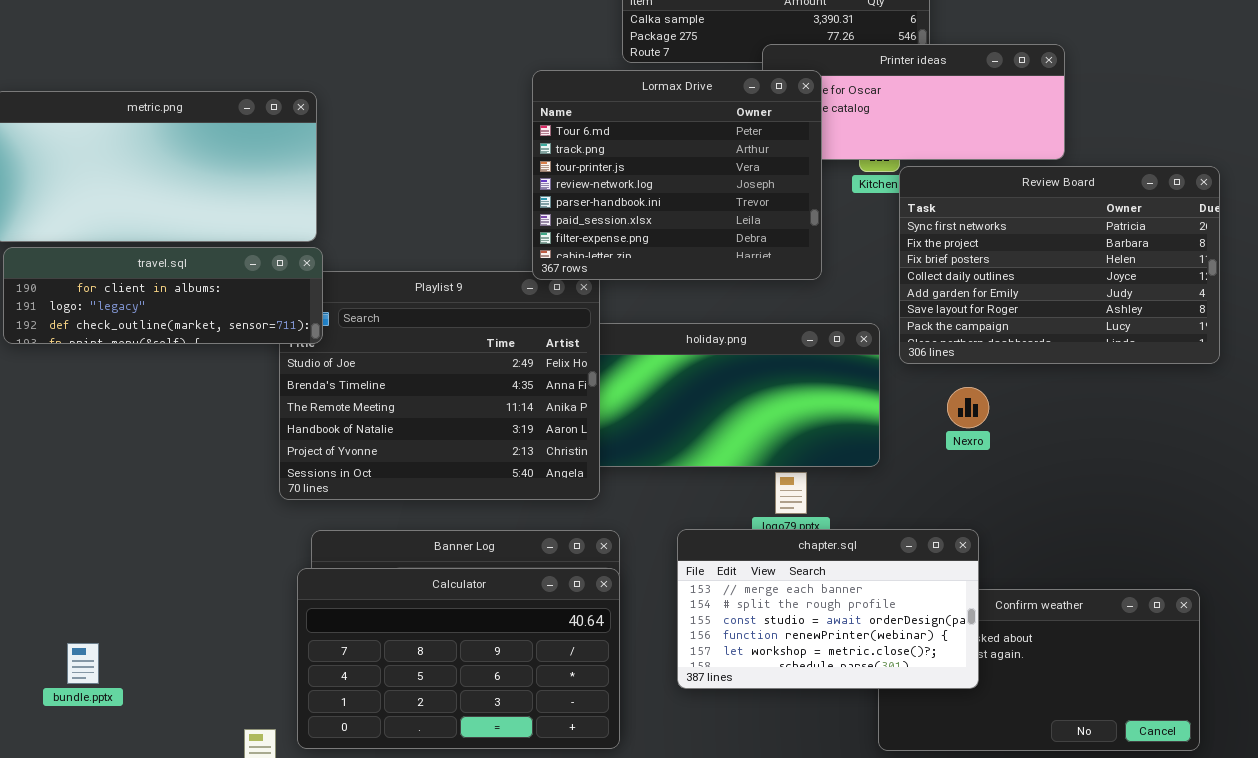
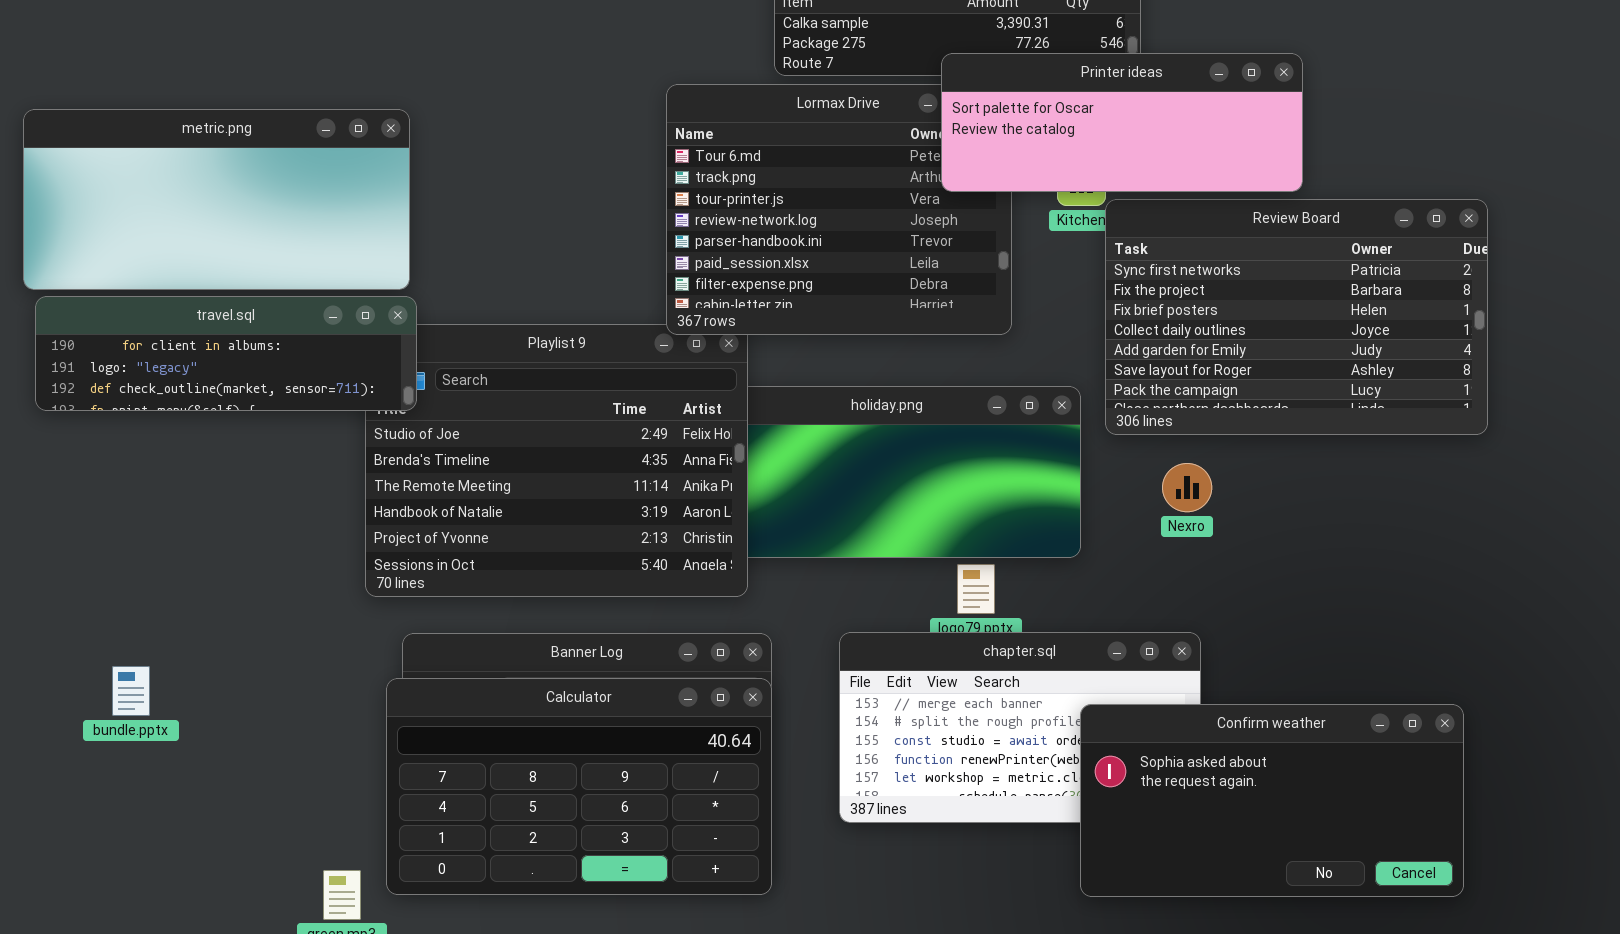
Printer ideas: [762,44,1065,160] -> [941,53,1303,192], raised
Confirm weather: [878,589,1200,751] -> [1080,704,1464,897], raised
bundle.pptx: [67,643,99,684] -> [112,666,150,716], moved

